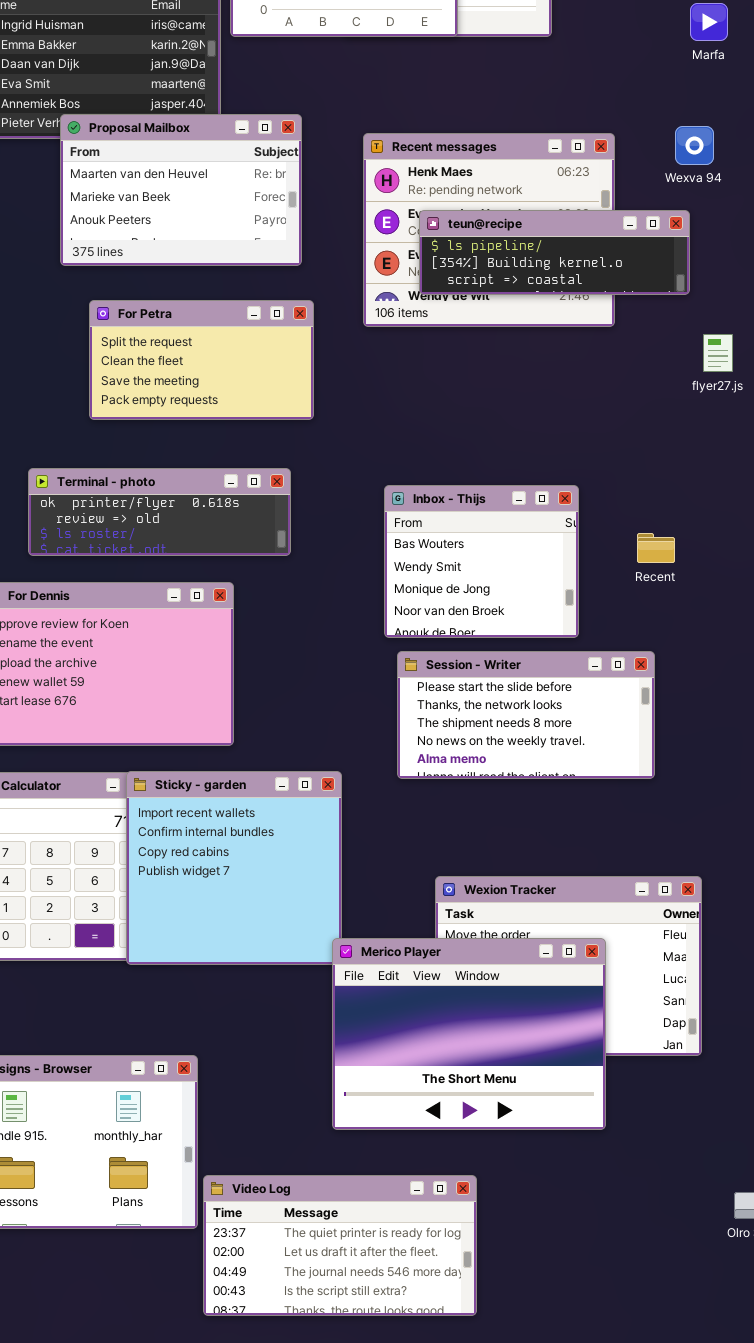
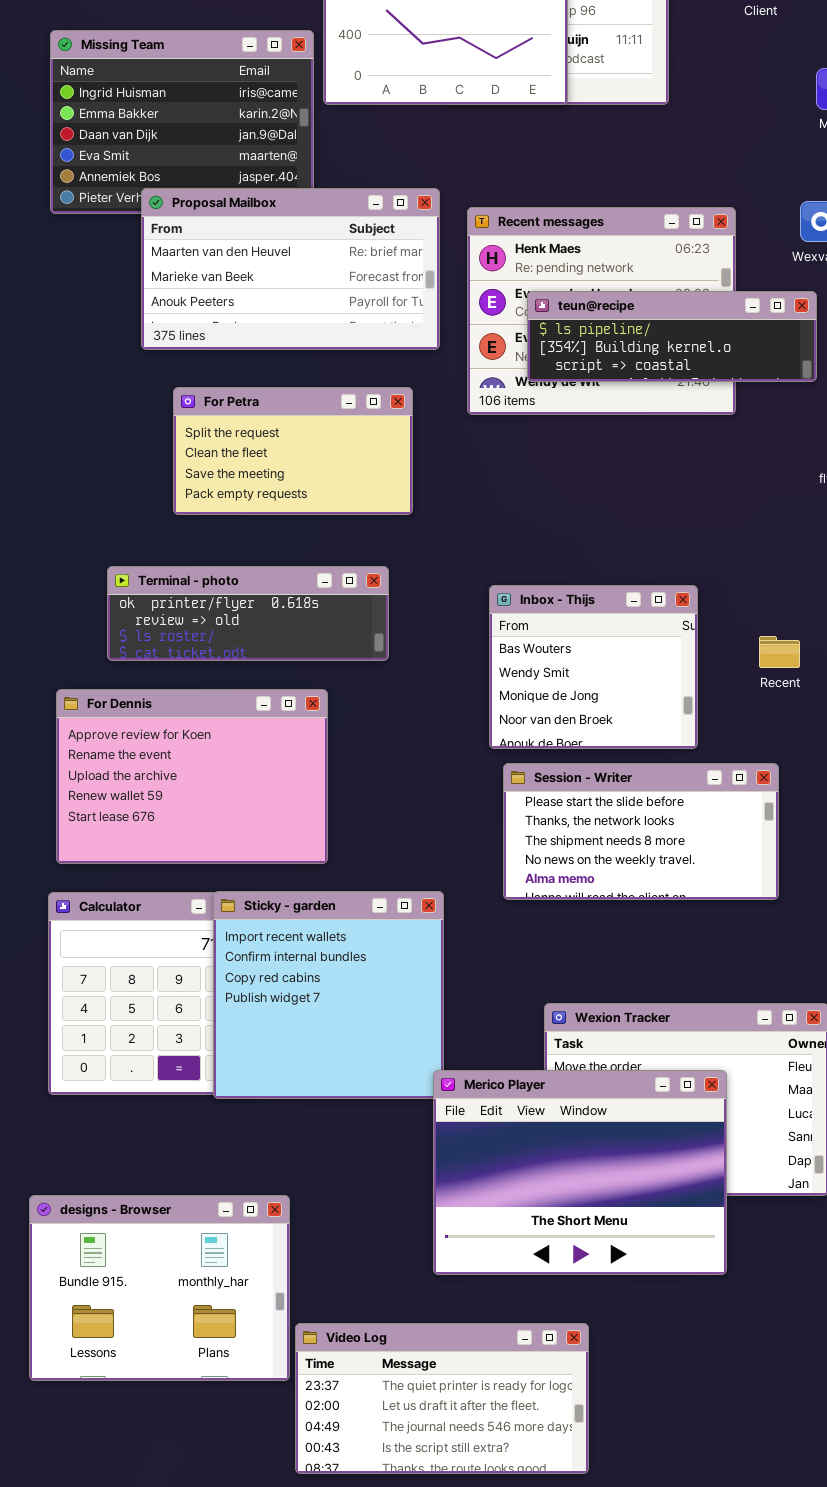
Proposal Mailbox: [60,114,302,266] -> [141,188,440,350], resized

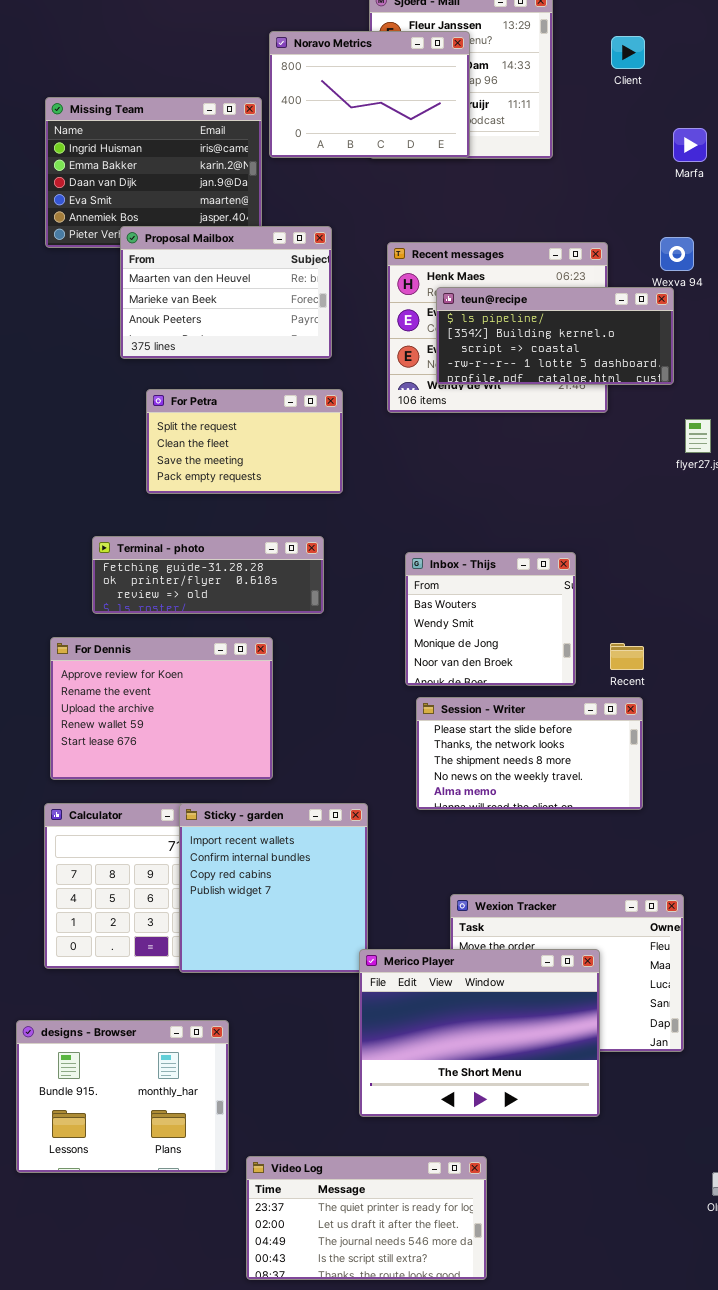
Proposal Mailbox: [141,188,440,350] -> [120,226,332,359], resized
teun@recipe: [527,291,817,382] -> [436,287,674,385], resized
Terminal - photo: [107,566,389,661] -> [92,536,324,614], scrolled up 1 row
Recent: [759,636,800,668] -> [610,643,644,670], moved
designs - Browser: [29,1195,290,1381] -> [16,1020,229,1173], moved

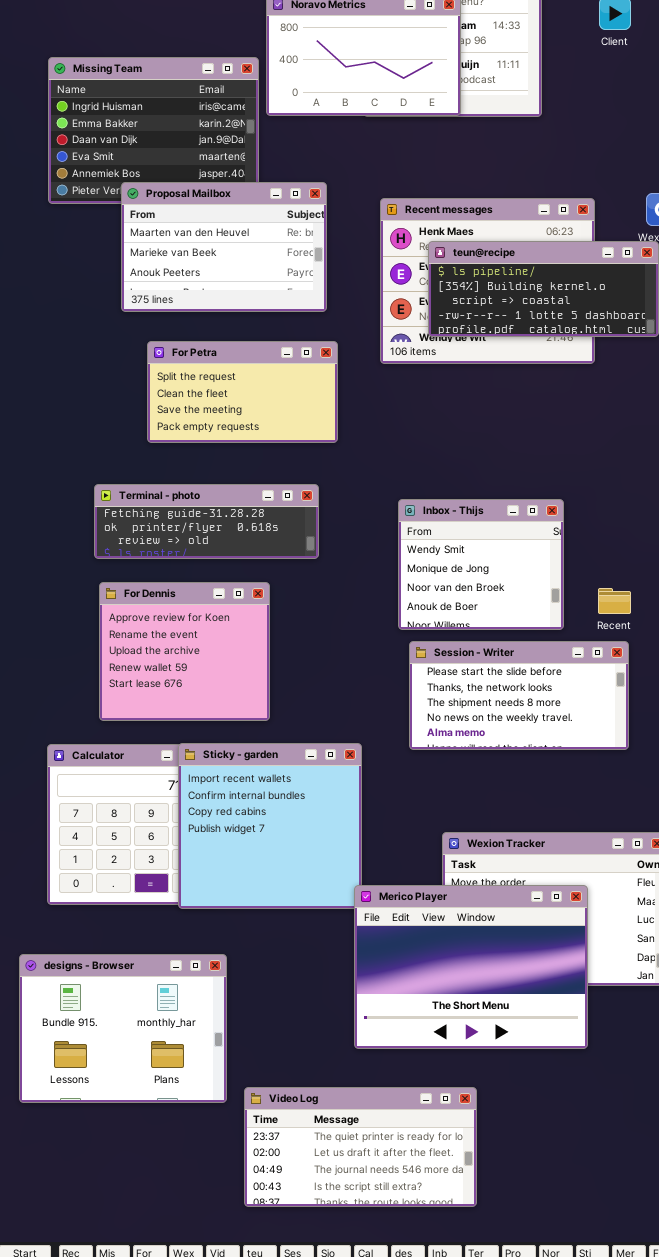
Inbox - Thijs: [405,552,576,686] -> [398,499,564,630], scrolled down 1 row
For Dennis: [50,637,273,780] -> [99,582,270,721], resized

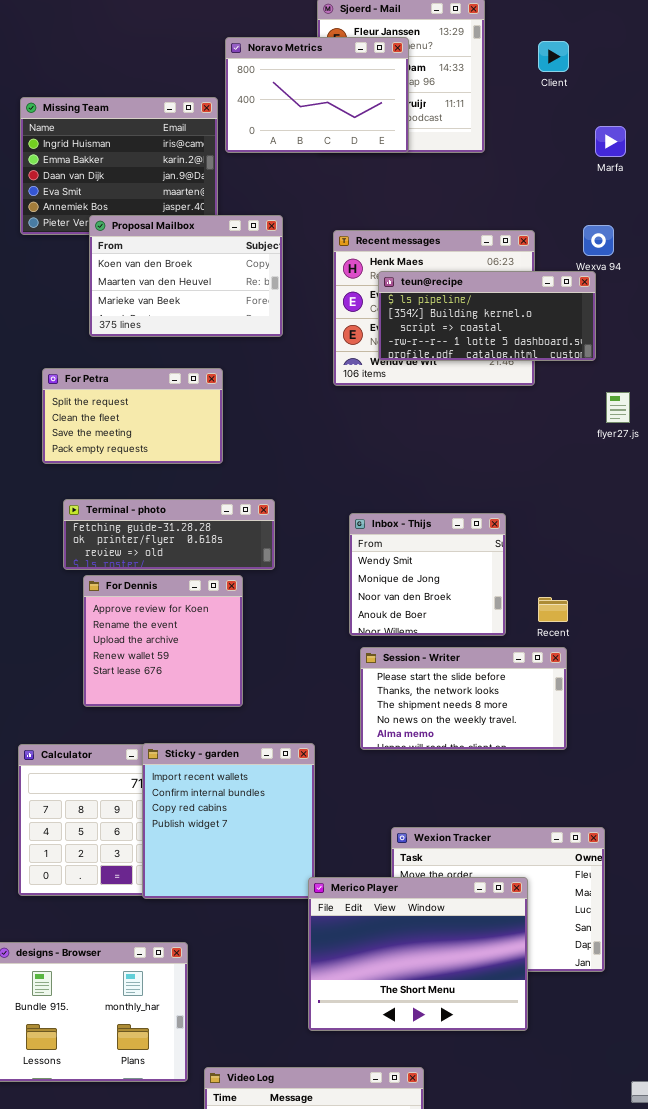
Proposal Mailbox: [121,182,327,312] -> [89,215,283,337], scrolled up 1 row
For Petra: [147,341,338,443] -> [42,368,223,464], moved
For Dennis: [99,582,270,721] -> [83,575,243,707], moved

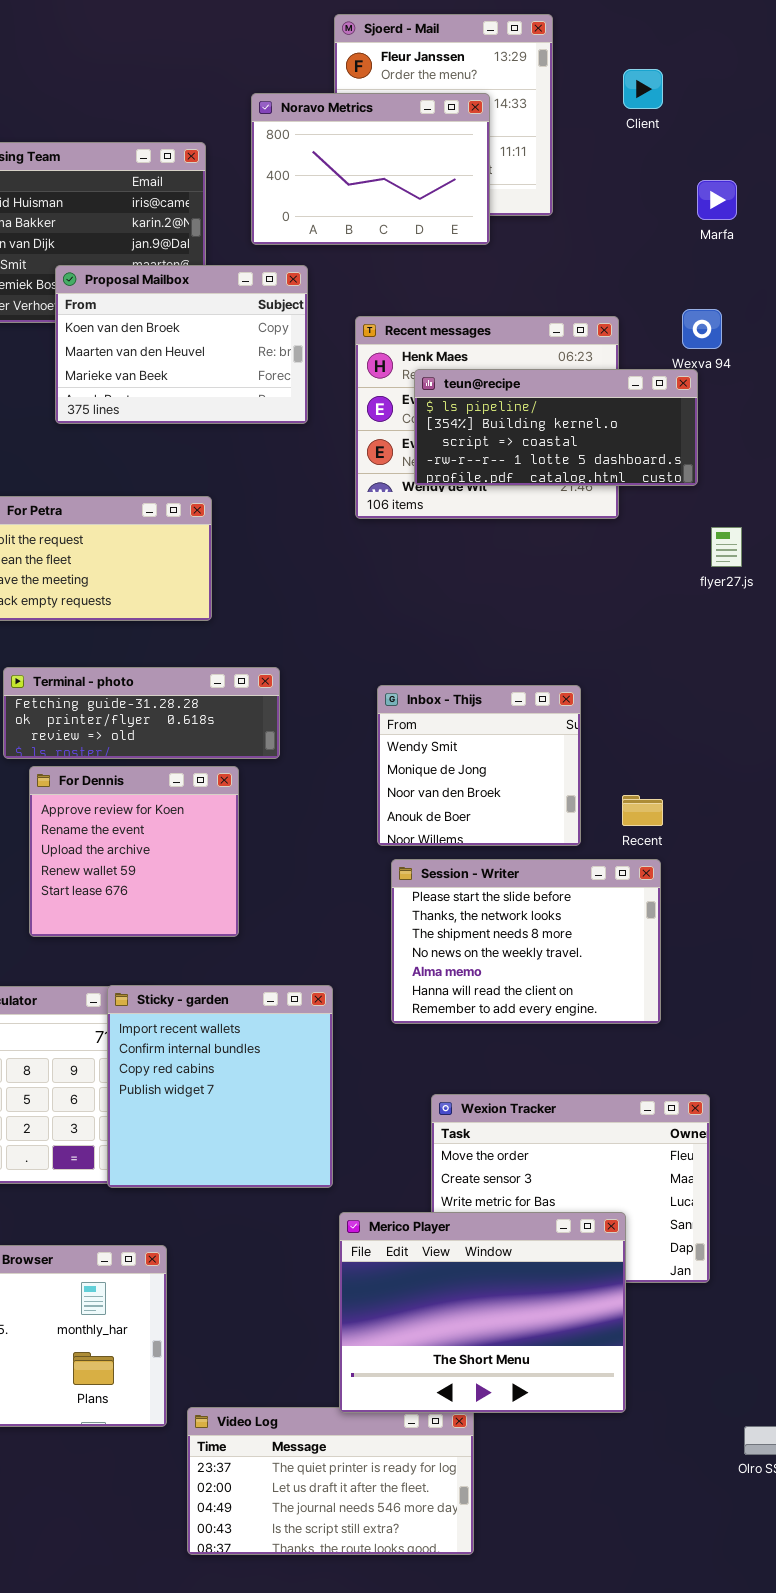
Noravo Metrics: [225,37,409,153] -> [251,93,490,245], moved
Proposal Mailbox: [89,215,283,337] -> [55,265,308,424], moved
Session - Writer: [360,647,567,750] -> [391,859,661,1024], resized
Merico Player: [308,877,528,1031] -> [339,1212,626,1413], moved

